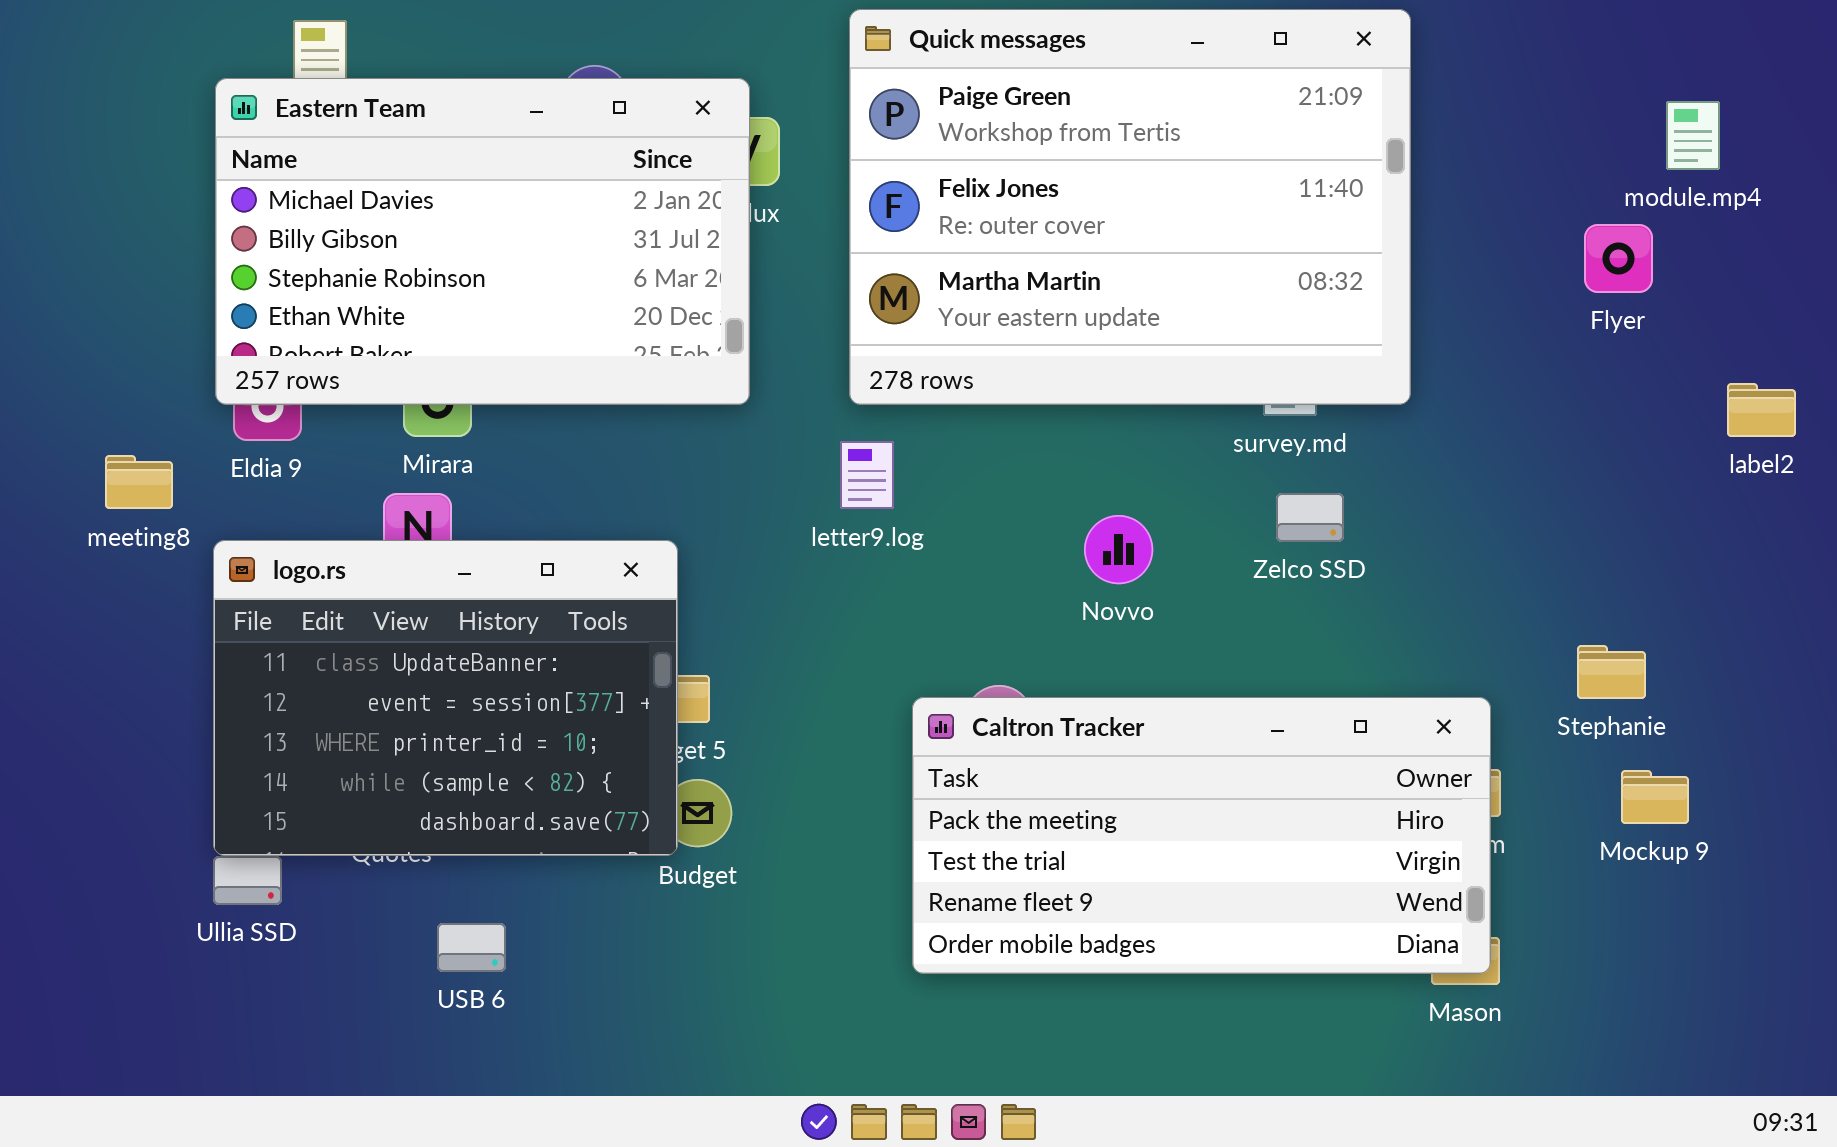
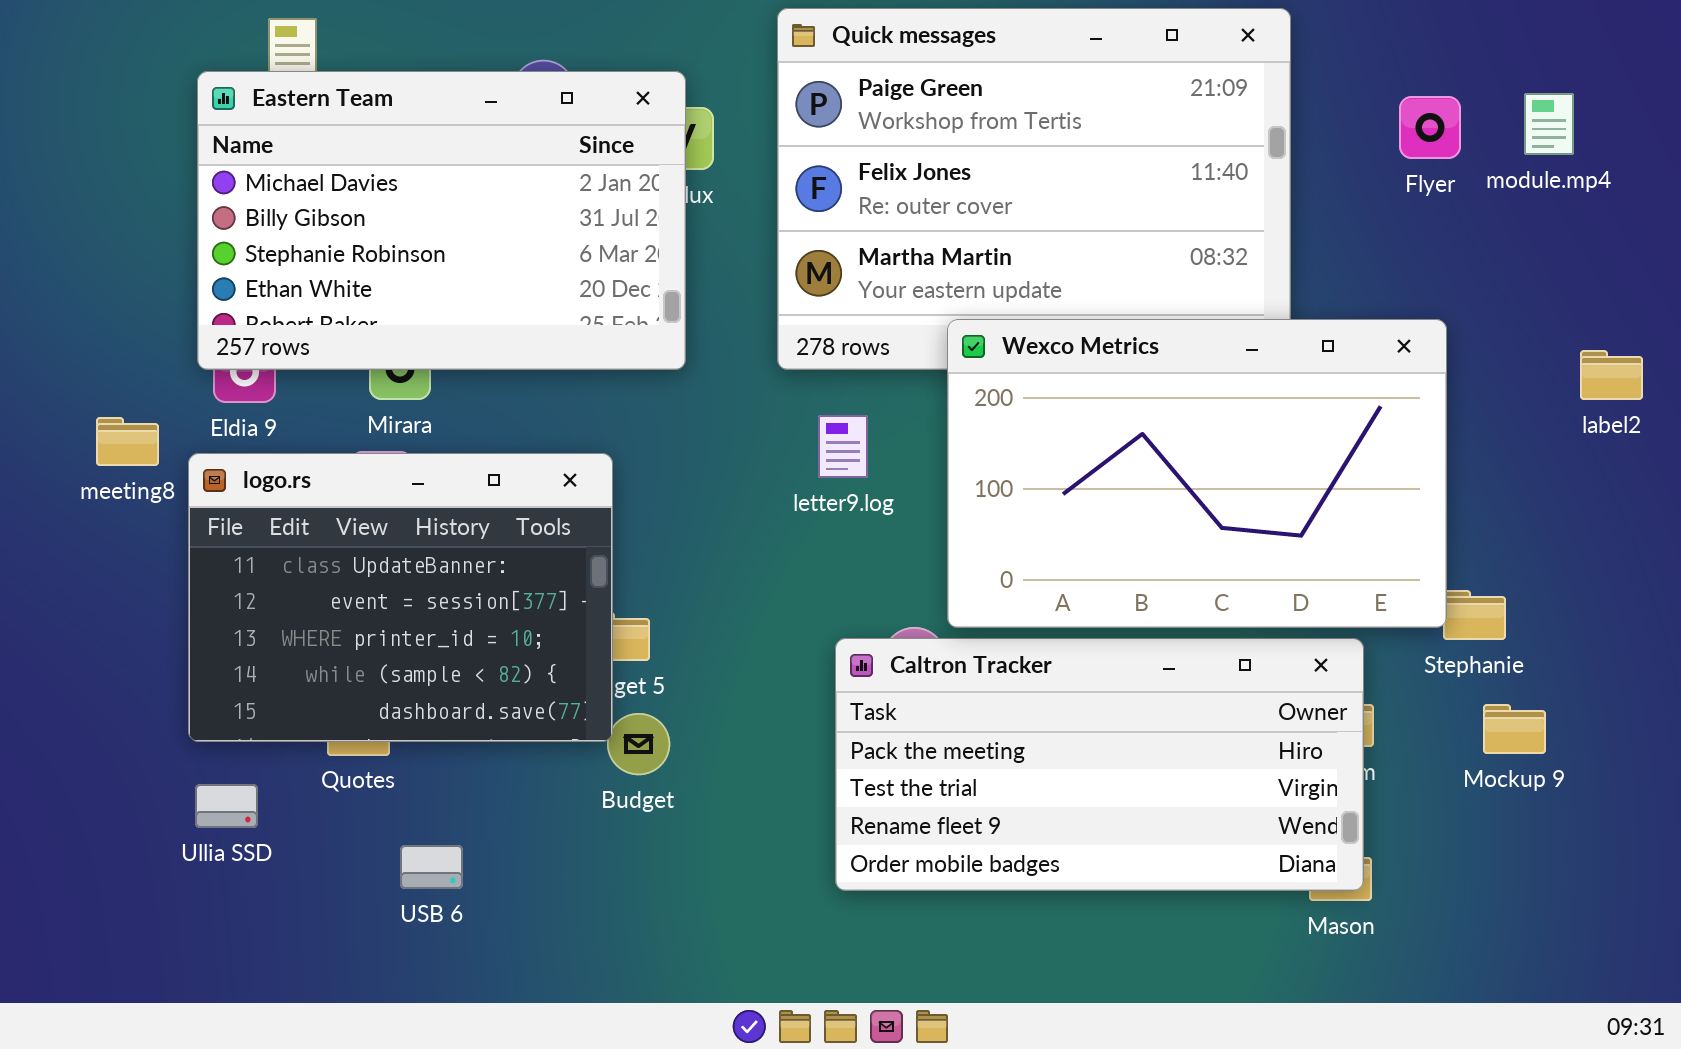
Flyer: [1584,224,1653,293] -> [1399,96,1461,159], moved
Wexco Metrics: none -> [947,319,1447,628], opened
letter9.log: [840,441,894,509] -> [818,415,868,478], moved
logo.rs: [213,540,678,856] -> [188,453,613,742], moved

